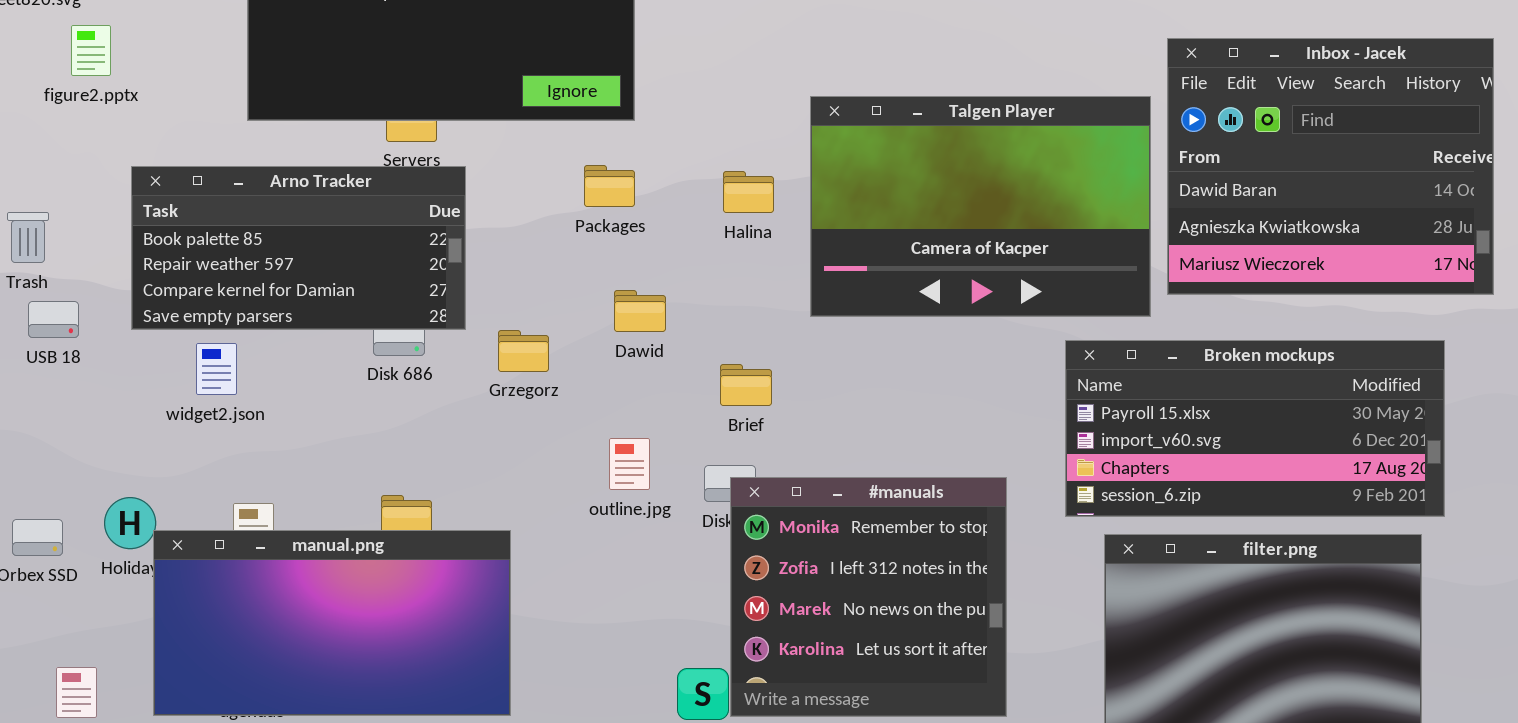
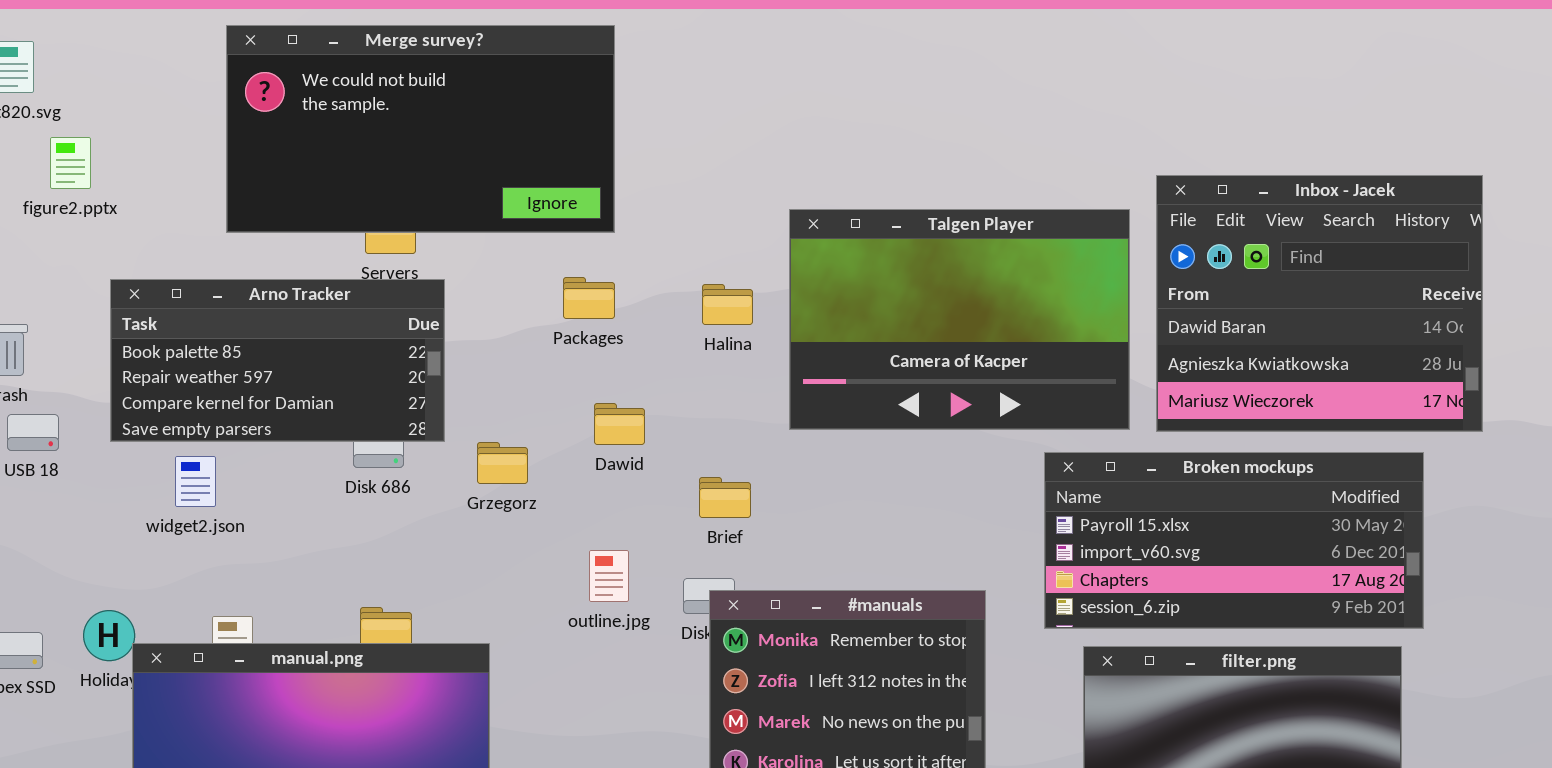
Inbox - Jacek: [1167,38,1494,295] -> [1156,175,1483,432], moved

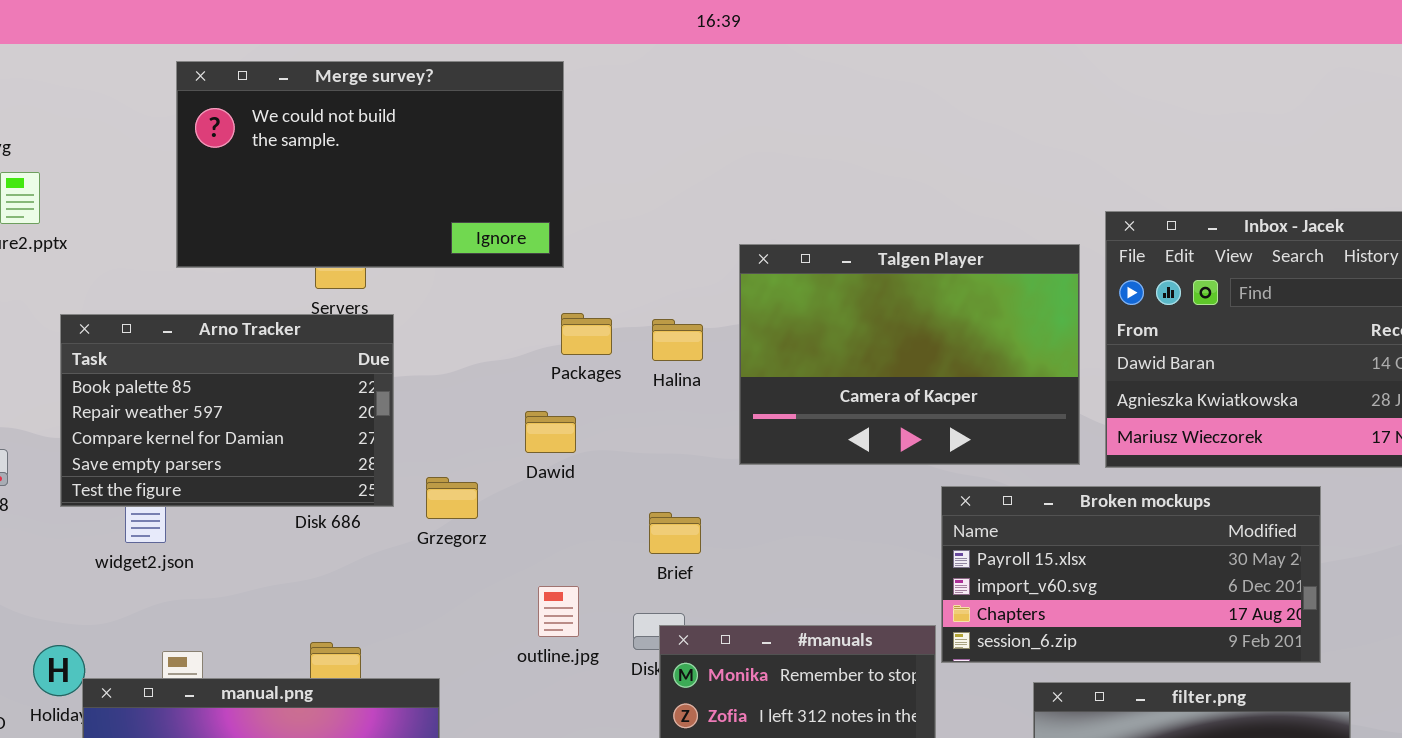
Packages: [563,277,615,319] -> [561,313,612,355], moved
Arno Tracker: [110,279,445,442] -> [60,314,394,507], resized
Dawid: [594,403,645,445] -> [525,411,576,453], moved
Broken mockups: [1044,452,1424,629] -> [941,486,1321,663], moved

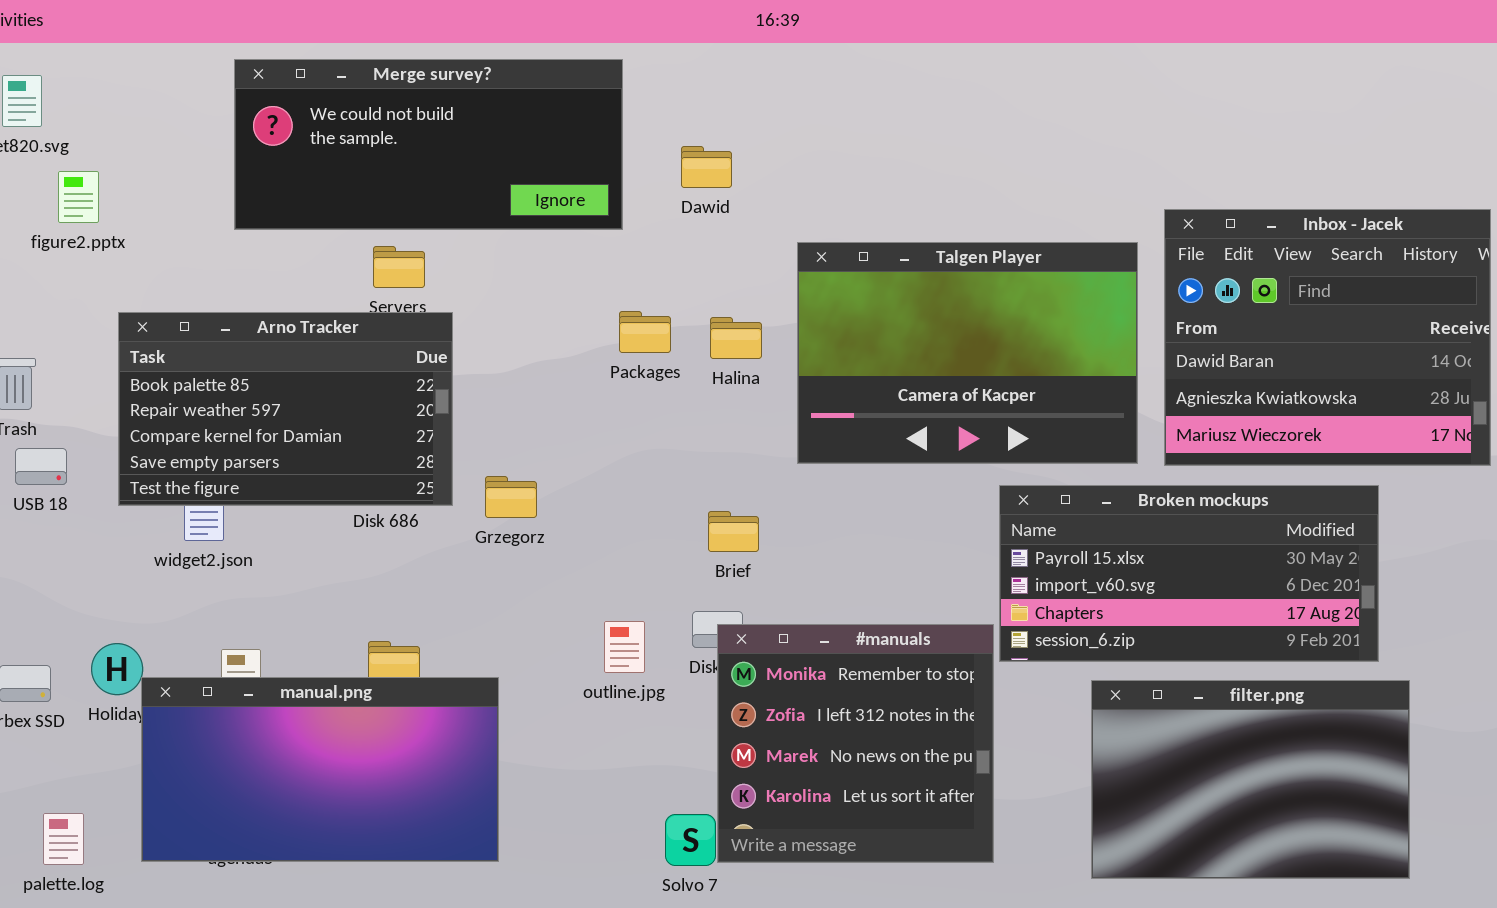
Merge survey?: [176,61,564,268] -> [234,59,623,230], resized
Dawid: [525,411,576,453] -> [681,146,732,188], moved
outline.jpg: [538,586,579,637] -> [604,621,645,673], moved

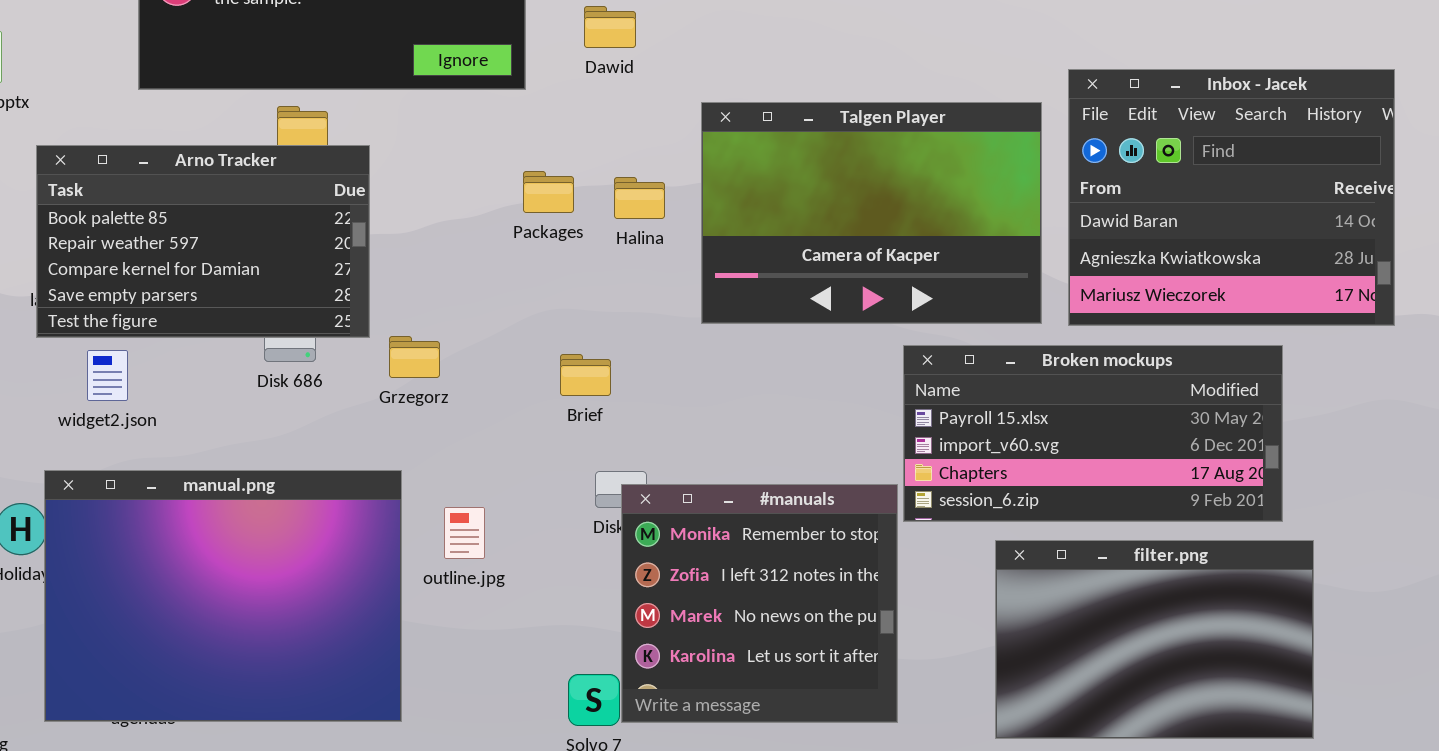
Arno Tracker: [118,312,453,506] -> [36,145,370,338], moved
Brief: [708,511,759,552] -> [560,354,611,396], moved
outline.jpg: [604,621,645,673] -> [444,507,485,559], moved
manual.png: [141,677,499,862] -> [44,470,402,722], resized

